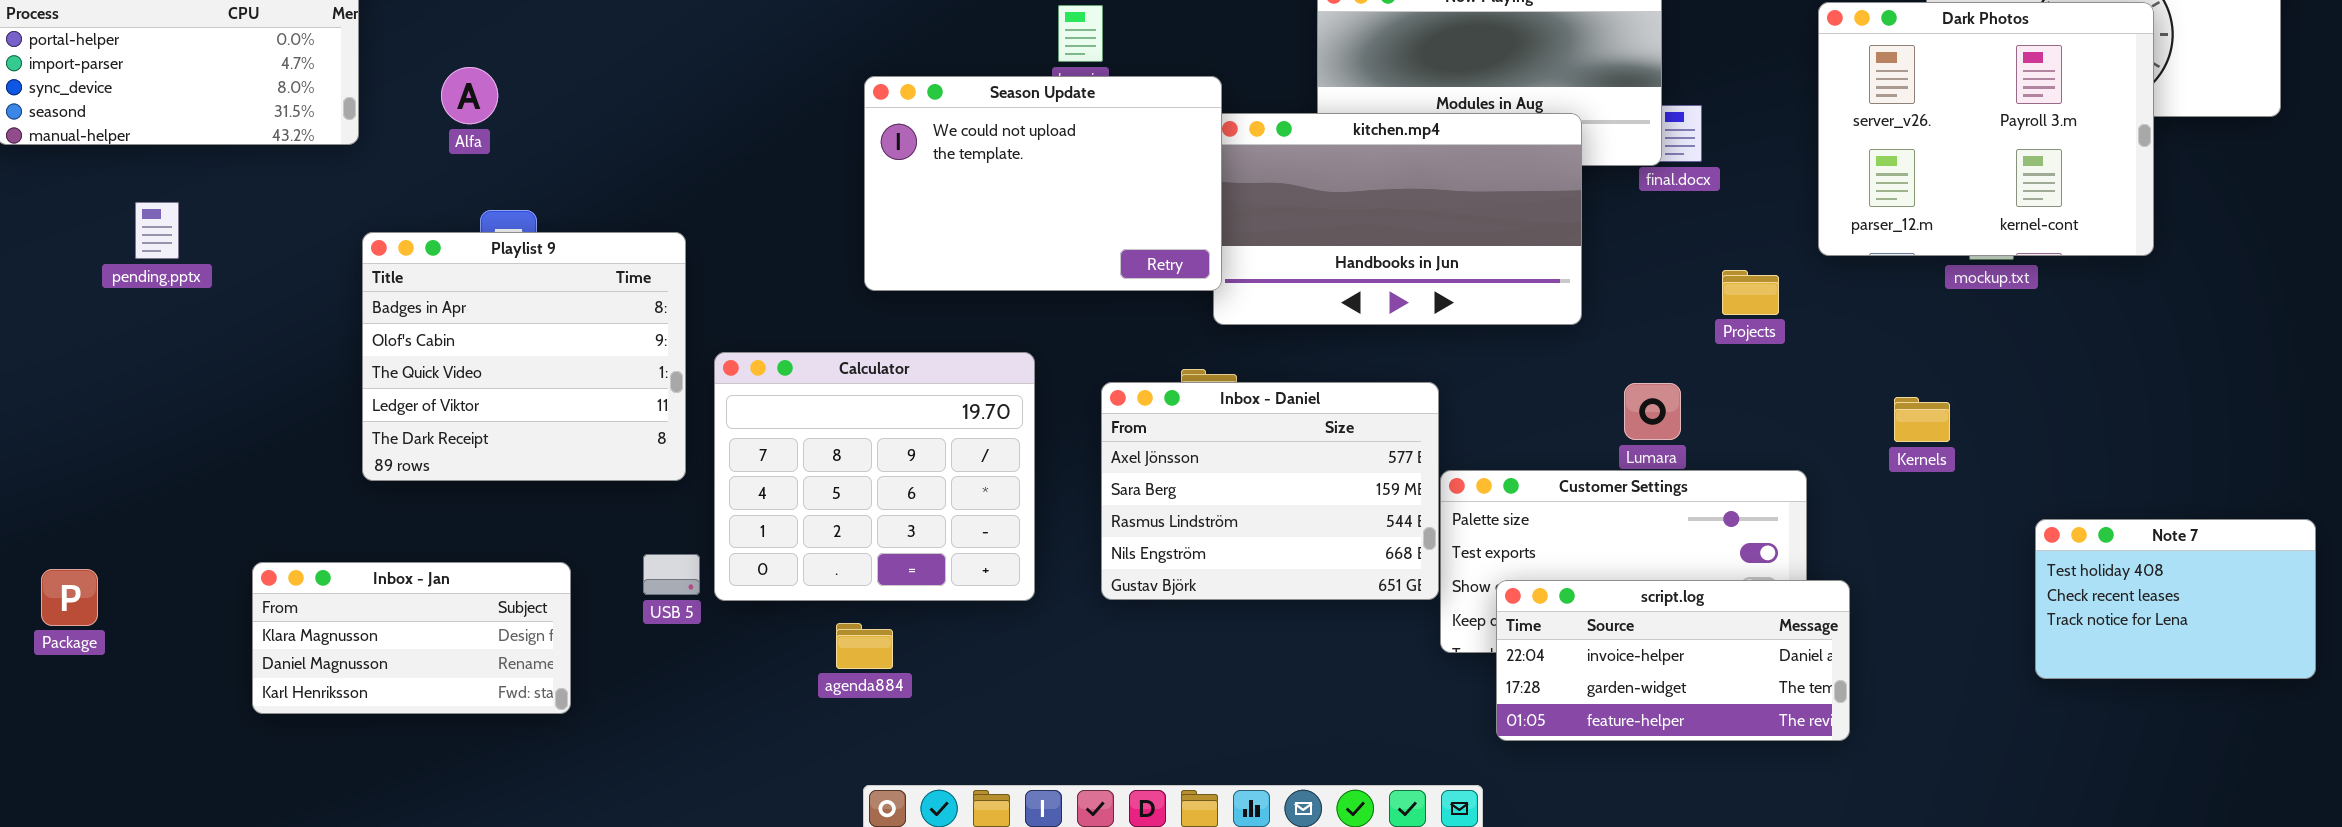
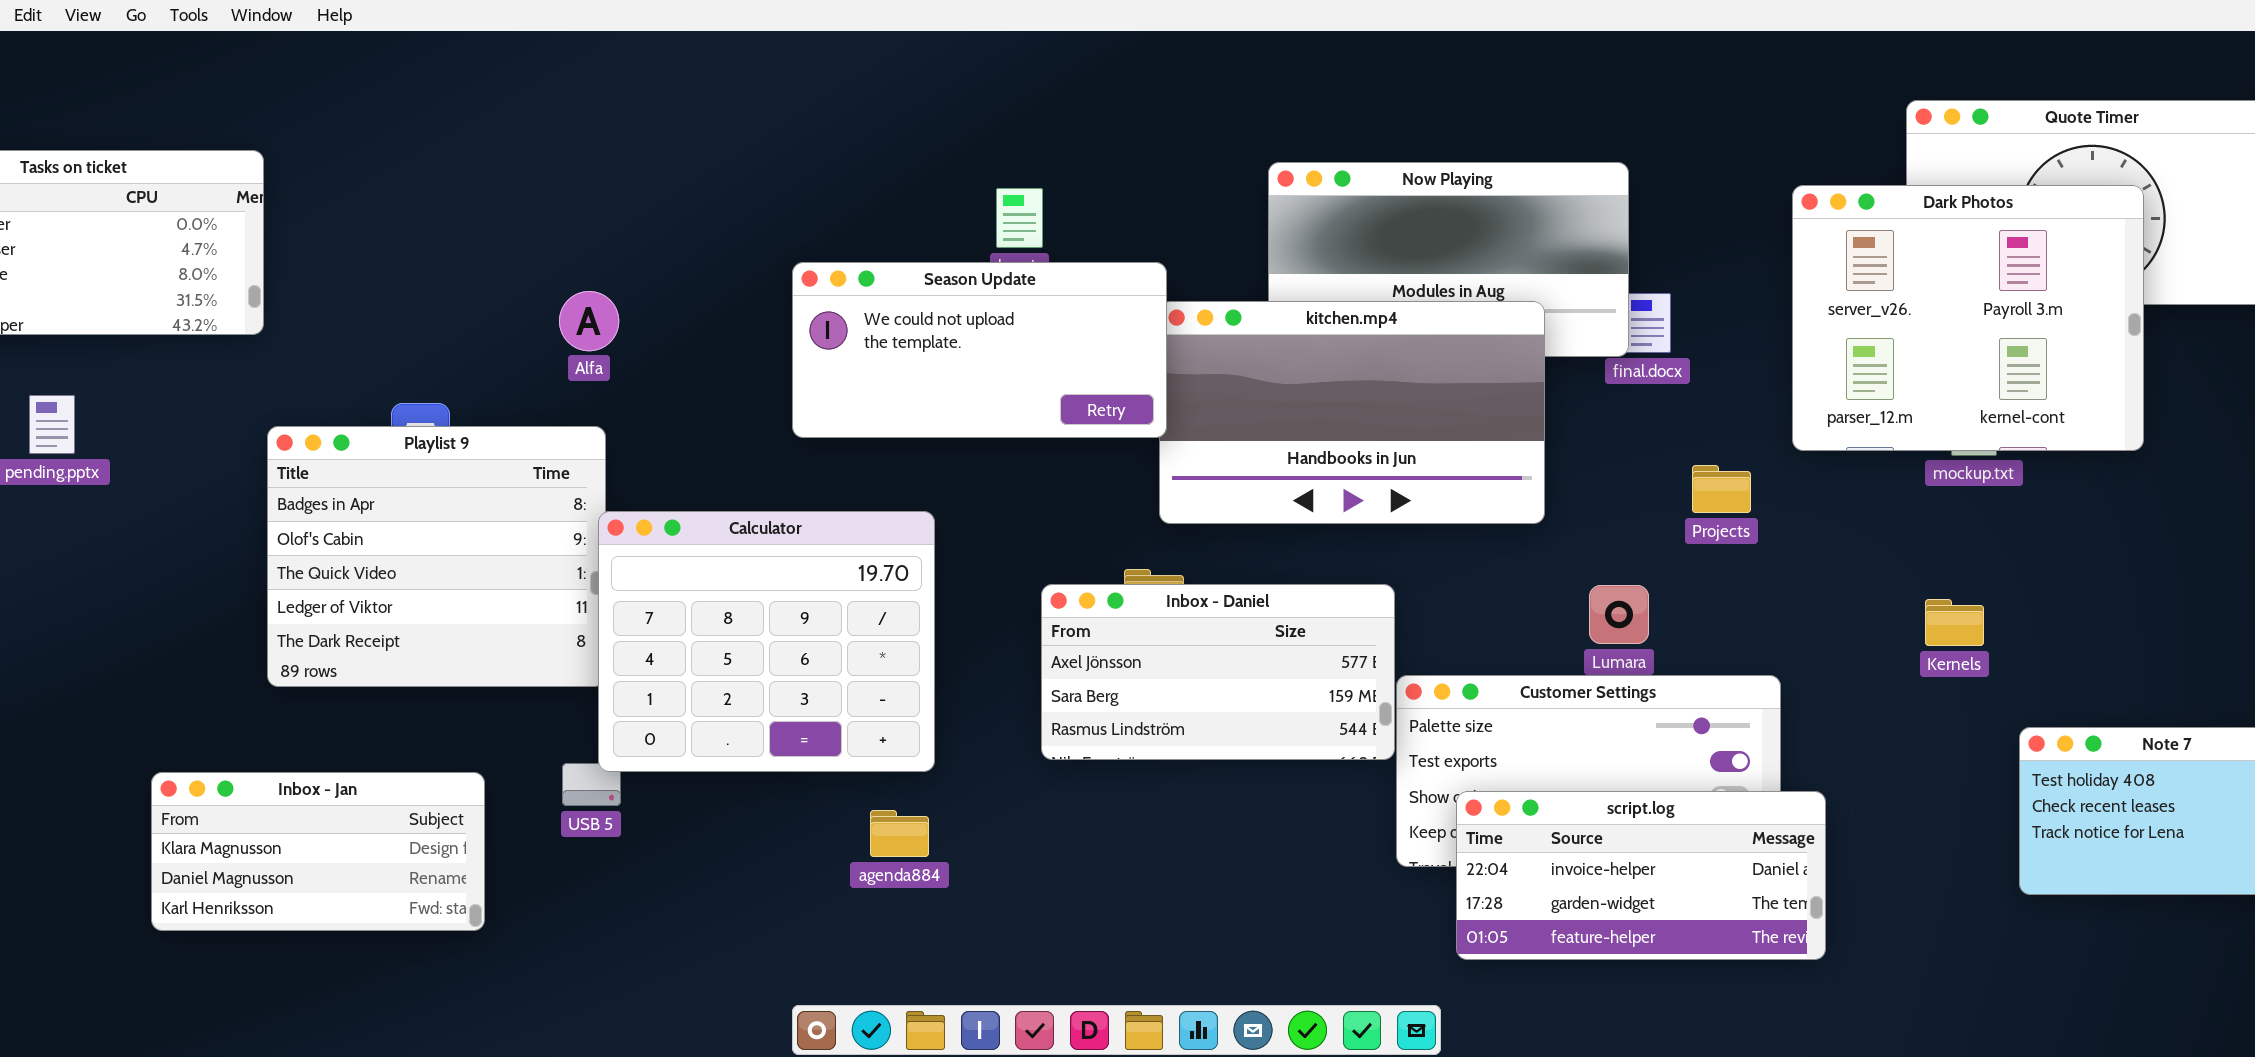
Alfa: [441,67,498,124] -> [559,291,619,351], moved
Season Update: [864,76,1222,291] -> [792,262,1167,438], resized
Calculator: [714,352,1035,601] -> [598,511,935,772], moved
Inbox - Daniel: [1101,382,1439,600] -> [1041,584,1395,760], resized
Kernels: [1894,397,1950,442] -> [1925,599,1984,646], moved
agenda884: [836,623,893,669] -> [870,810,929,857], moved

